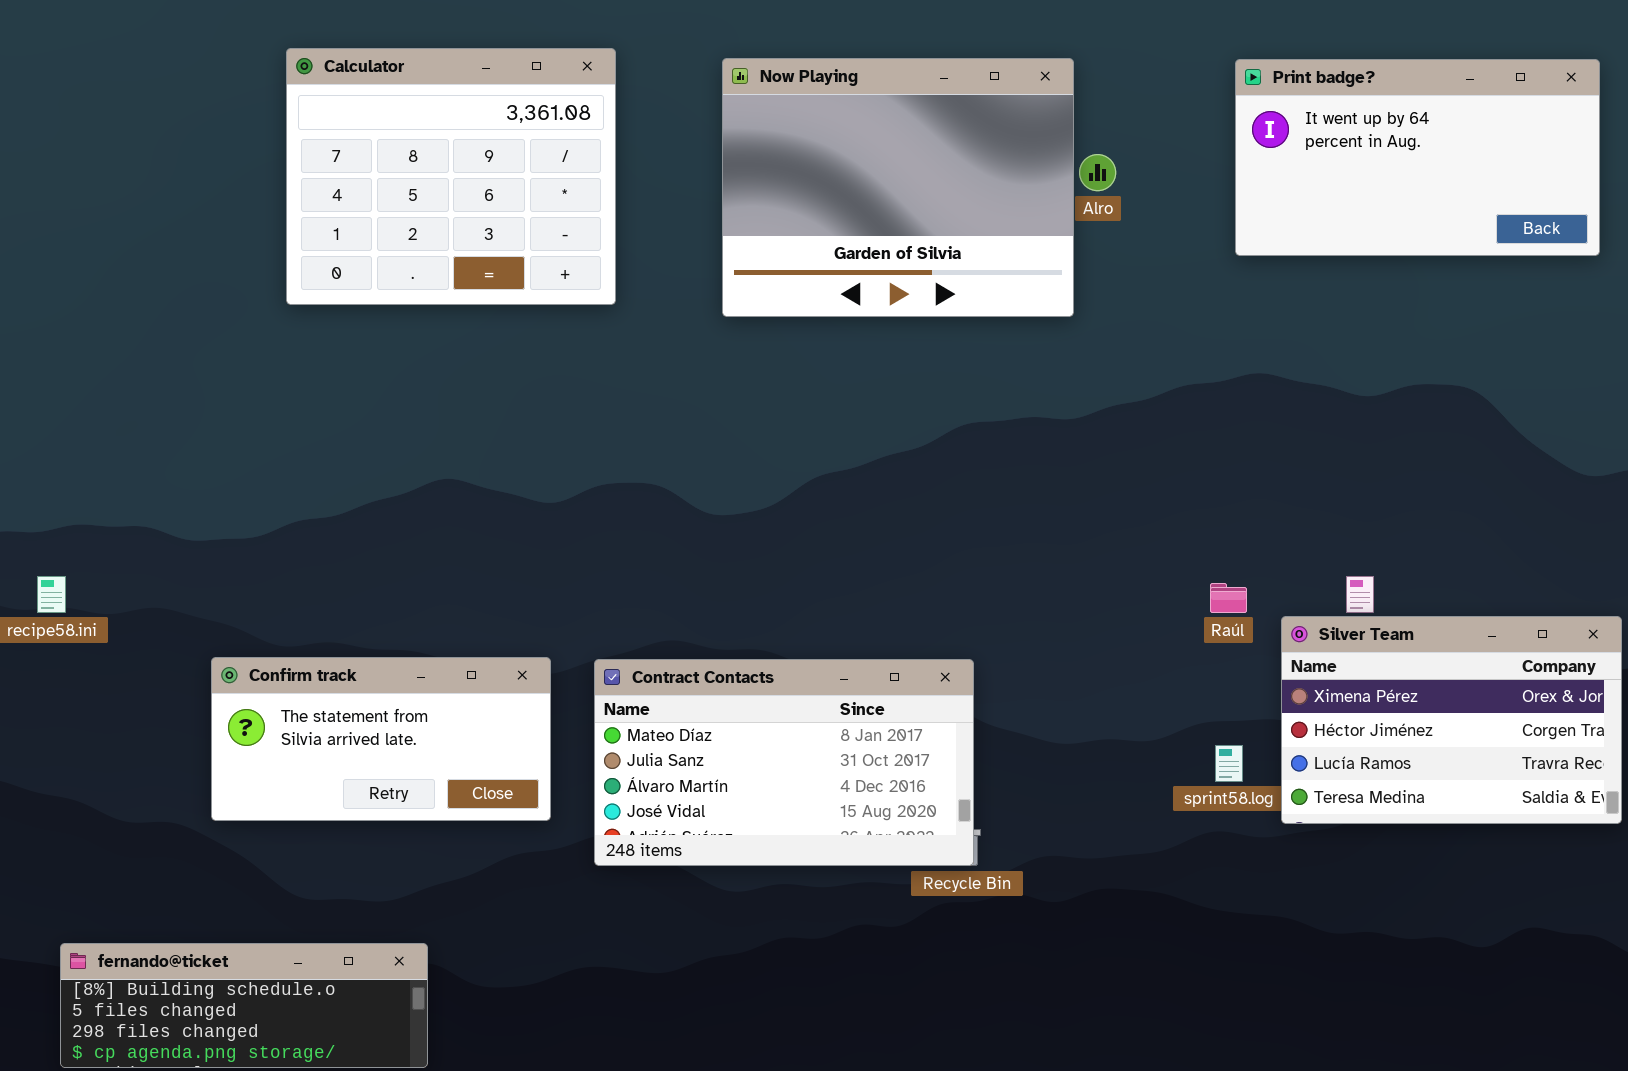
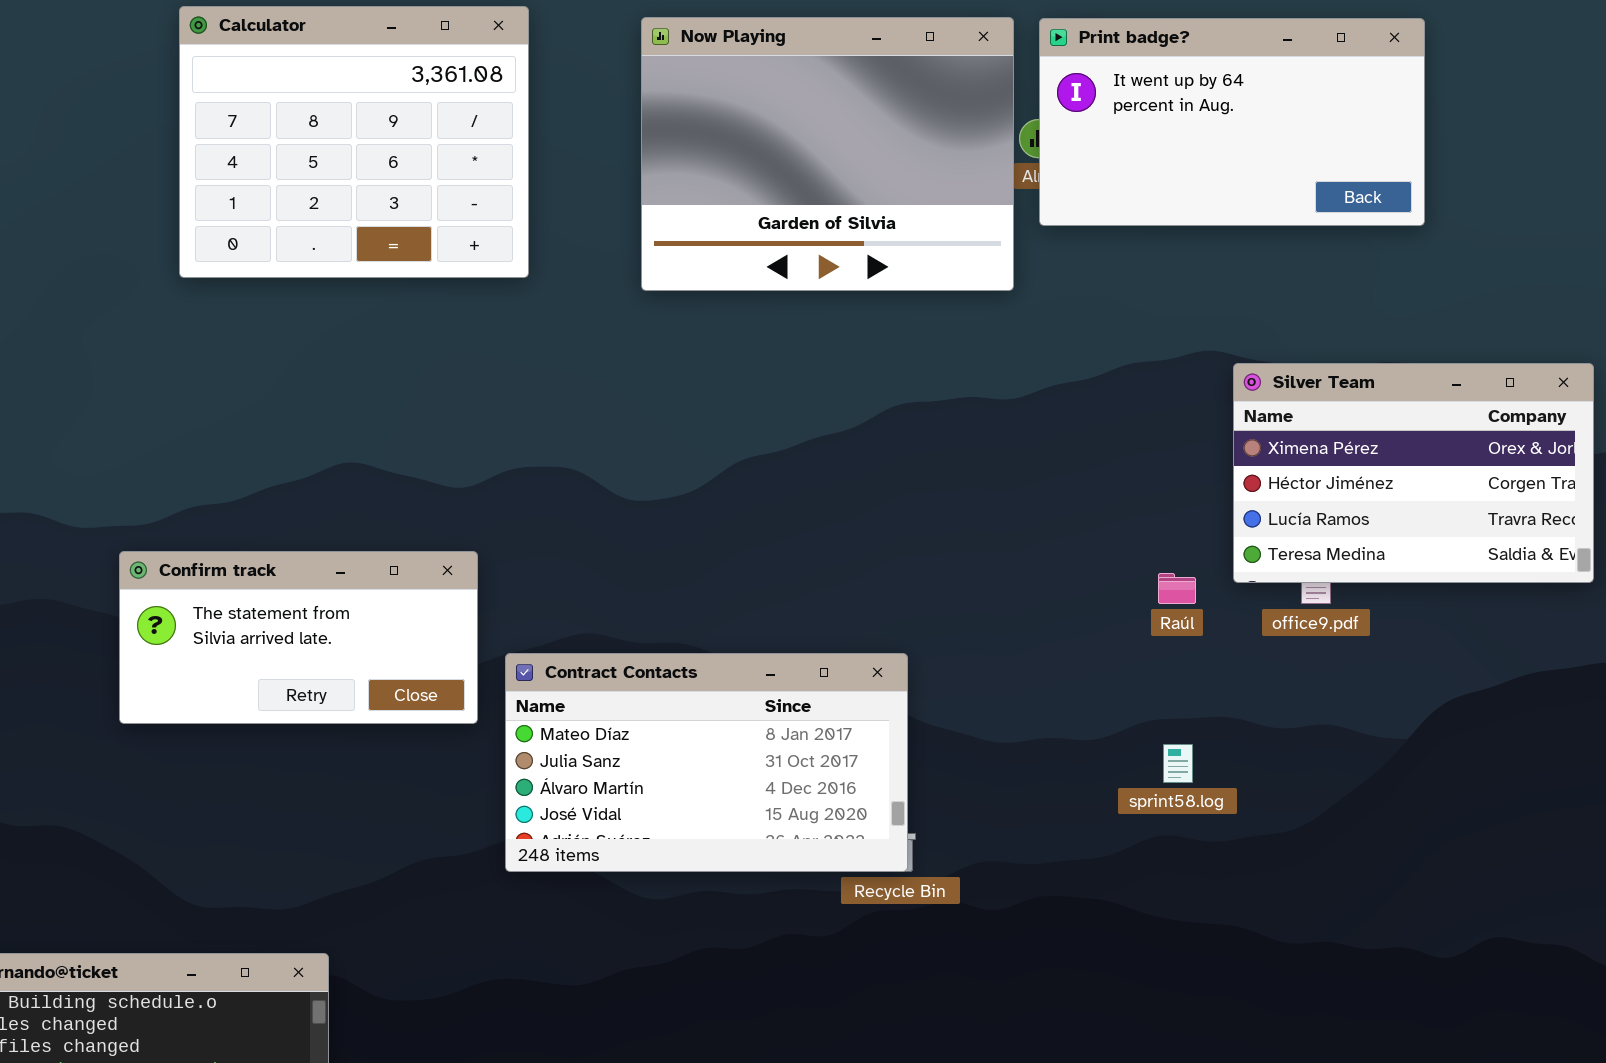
Print badge?: [1235,59,1600,256] -> [1039,18,1425,226], moved
Silver Team: [1281,616,1622,824] -> [1233,363,1594,583], moved
Confirm track: [211,657,551,821] -> [119,551,478,724], moved

